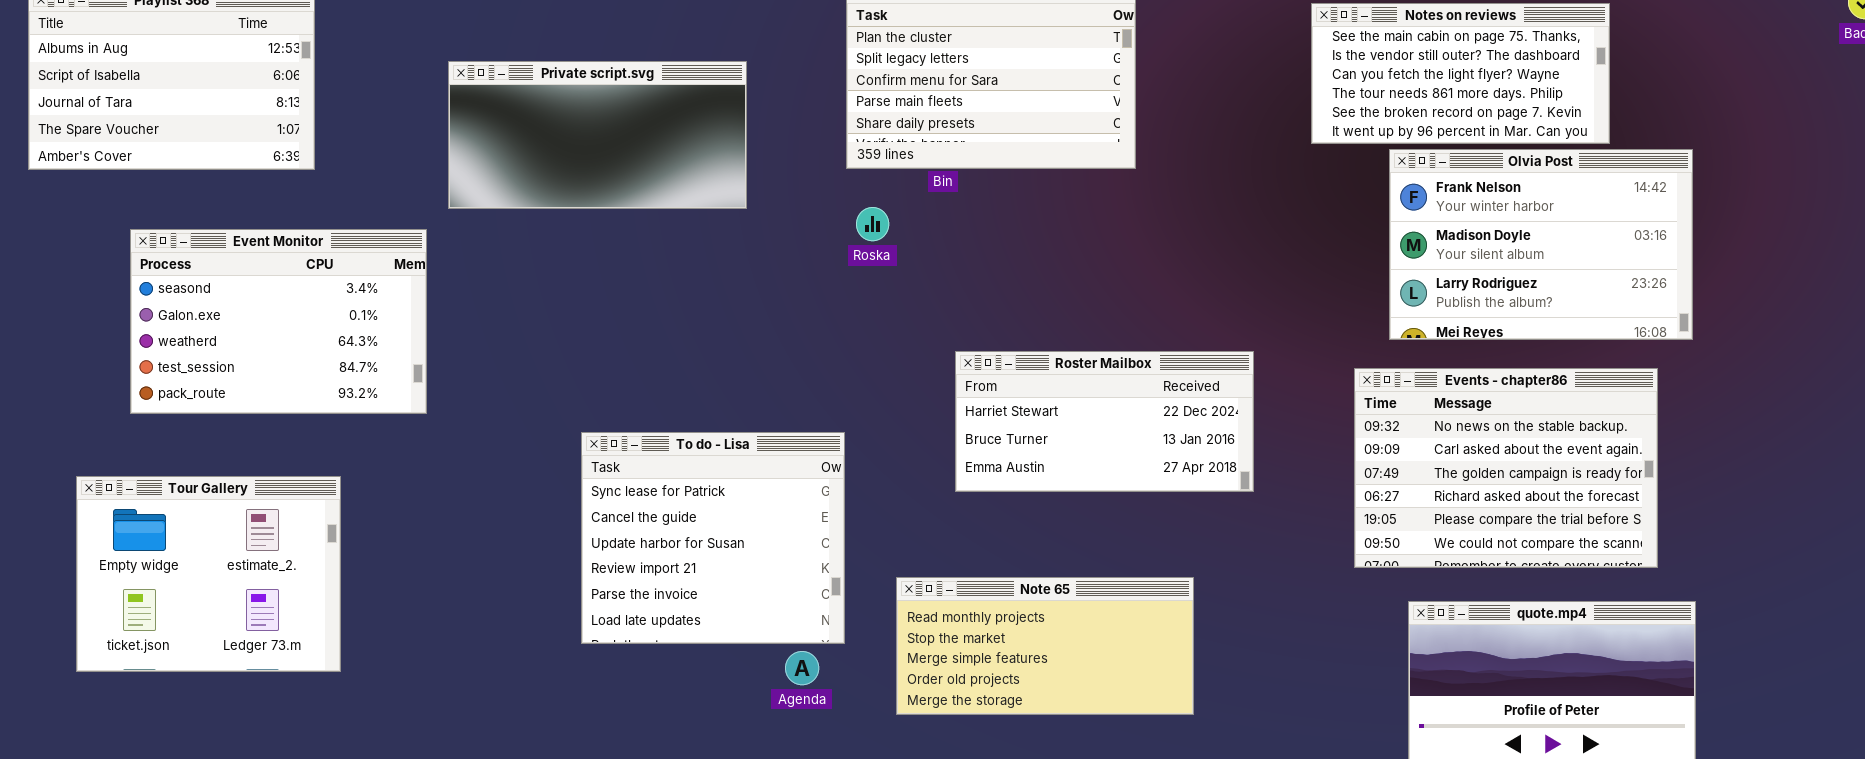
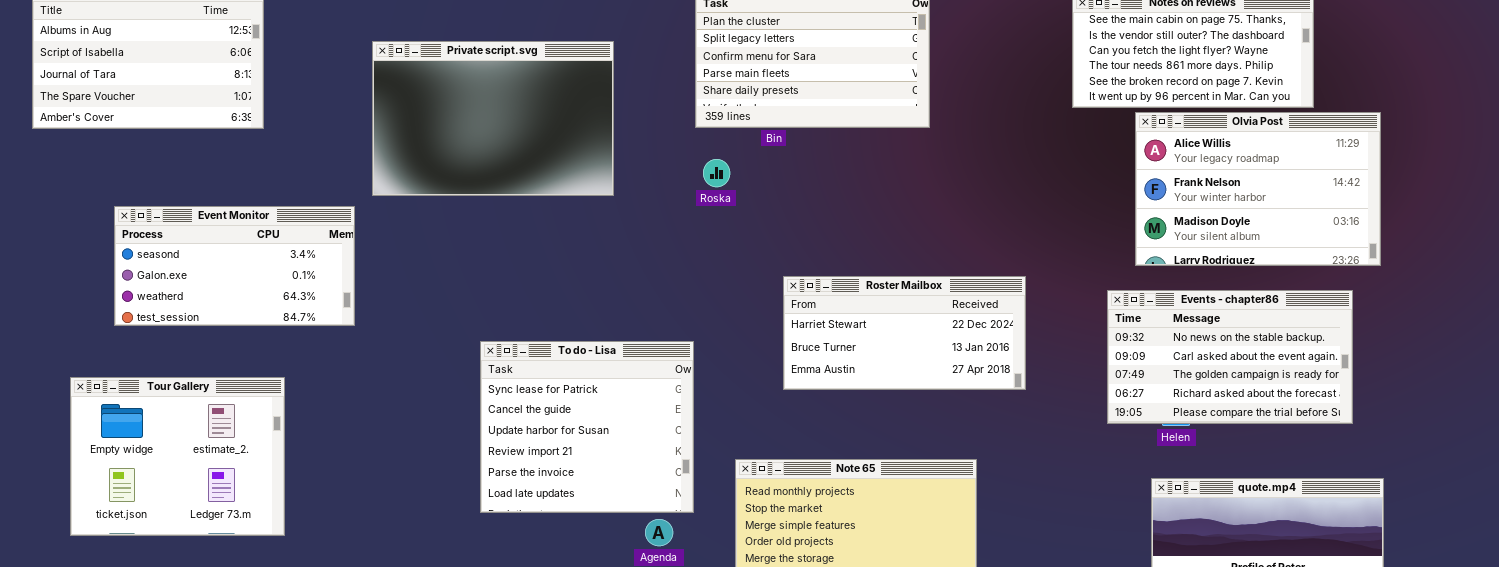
Private script.svg: [448,61,747,209] -> [372,41,614,196], resized
Olvia Post: [1389,149,1693,340] -> [1135,112,1381,266], scrolled up 1 row
Event Monitor: [130,229,427,414] -> [114,206,355,326], resized
Events - chapter86: [1354,368,1658,568] -> [1107,290,1353,424], resized

